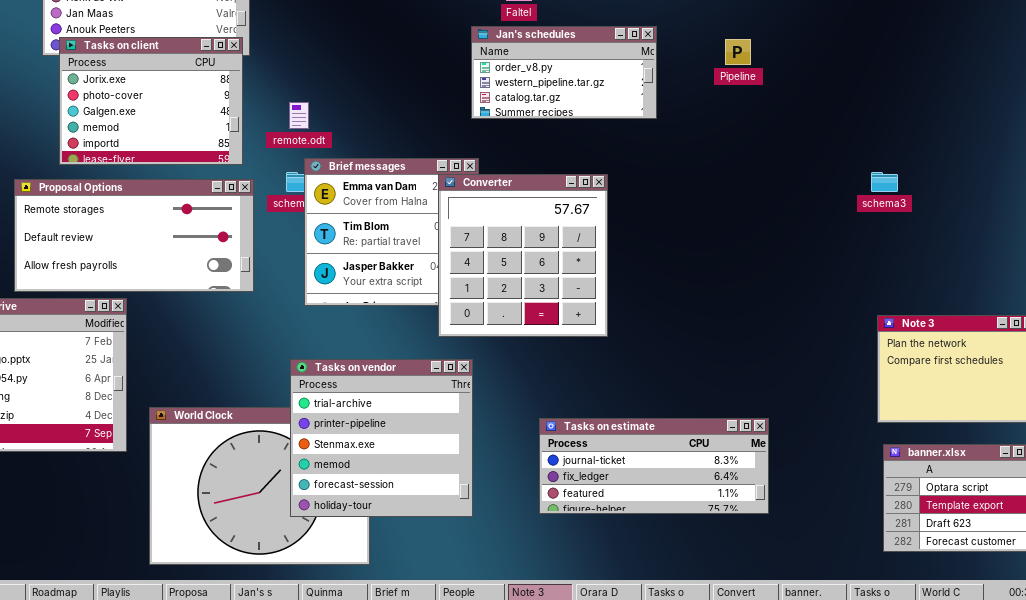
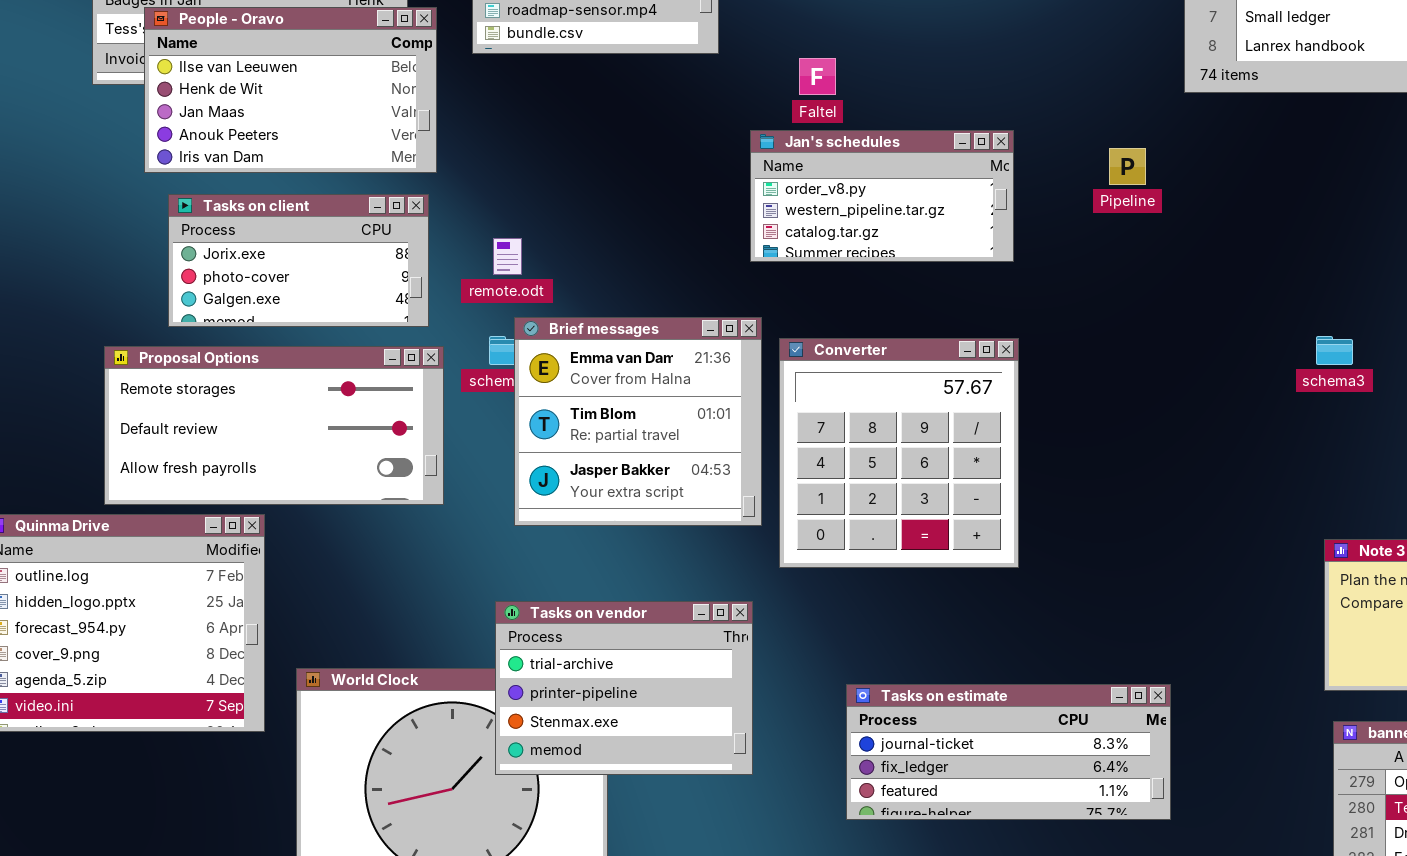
Tasks on client: [59,37,243,165] -> [168,194,429,327], resized
Converter: [438,174,608,337] -> [779,338,1019,568], moved
Tasks on vendor: [290,359,473,517] -> [495,601,753,775], resized

